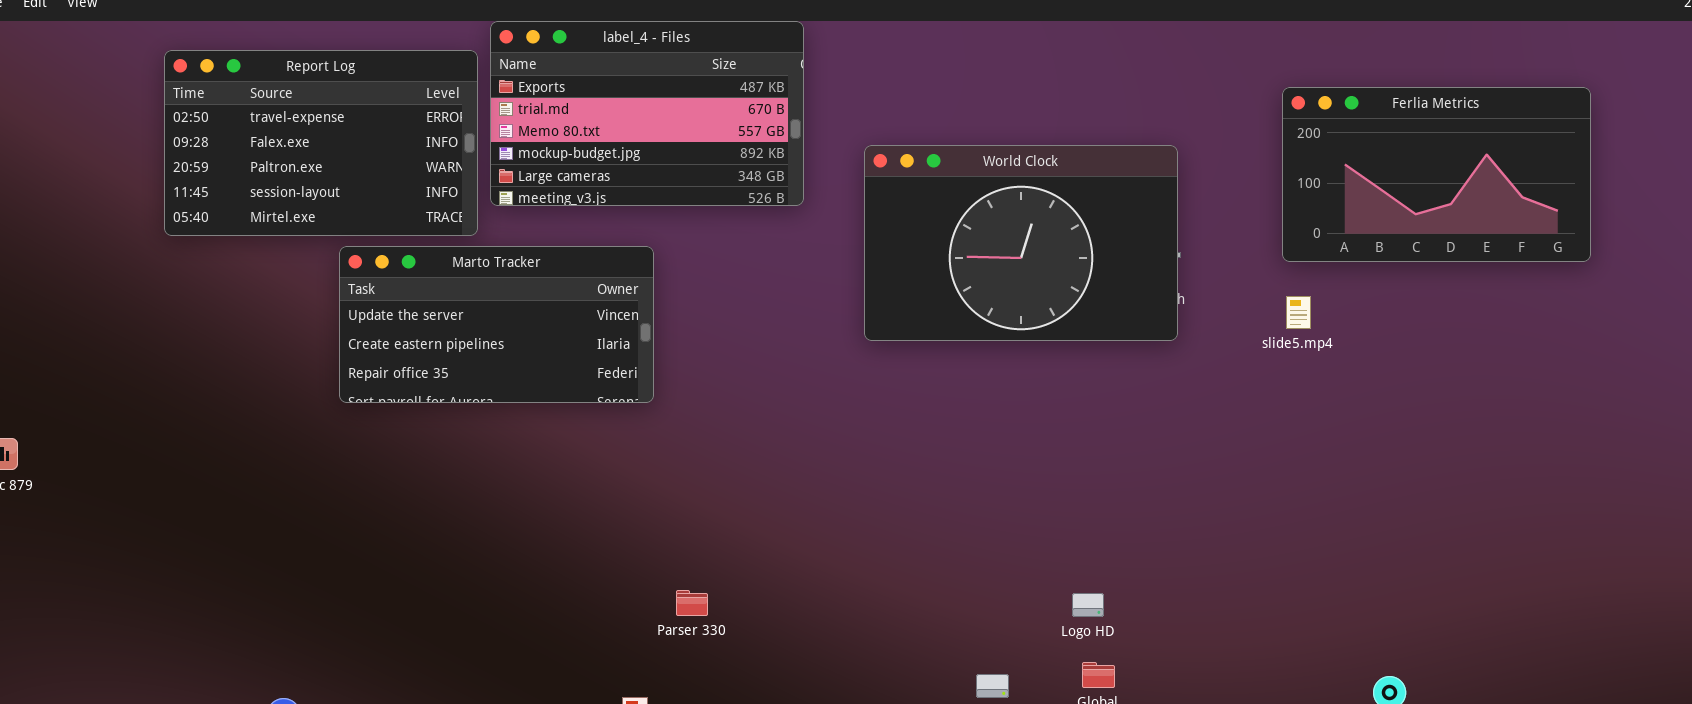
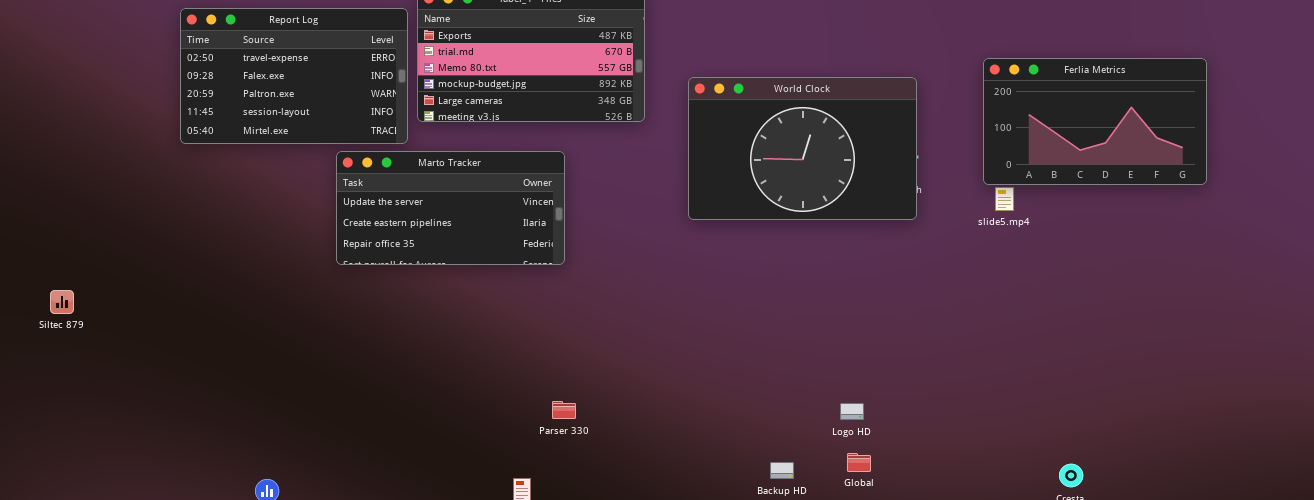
Ferlia Metrics: [1282,87,1591,262] -> [983,58,1207,185], moved
Marto Tracker: [339,246,654,403] -> [336,151,565,265], moved

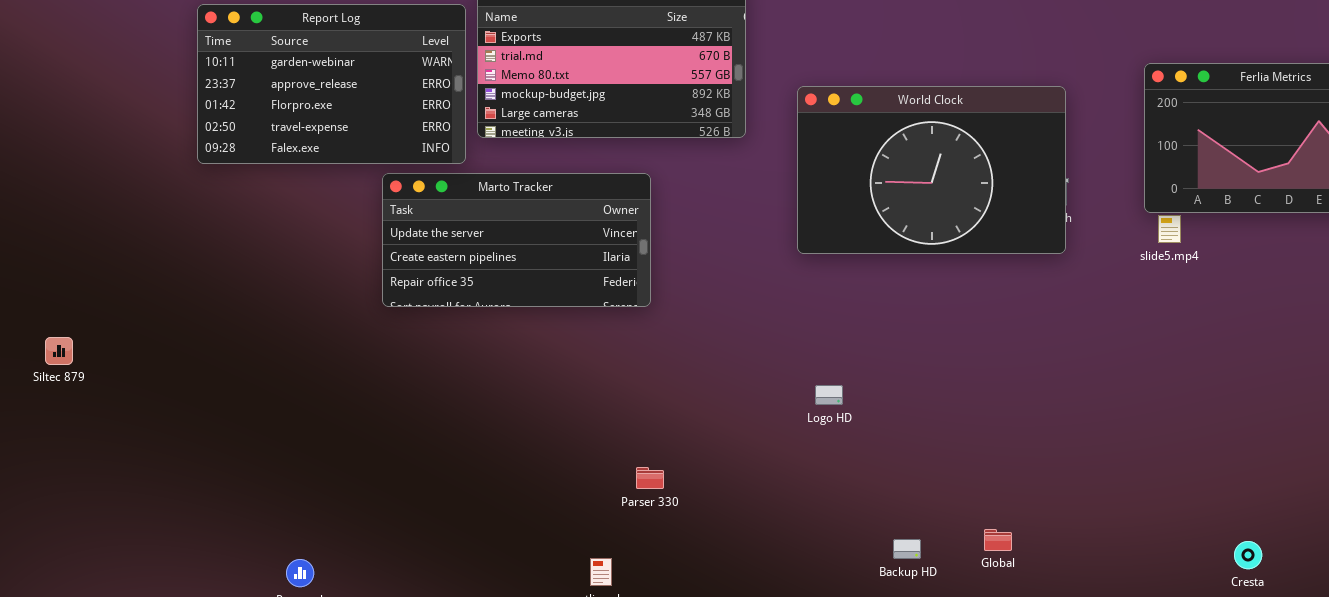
Report Log: [180,8,408,144] -> [197,4,466,164], scrolled up 3 rows
Logo HD: [840,403,864,420] -> [815,385,843,405], moved

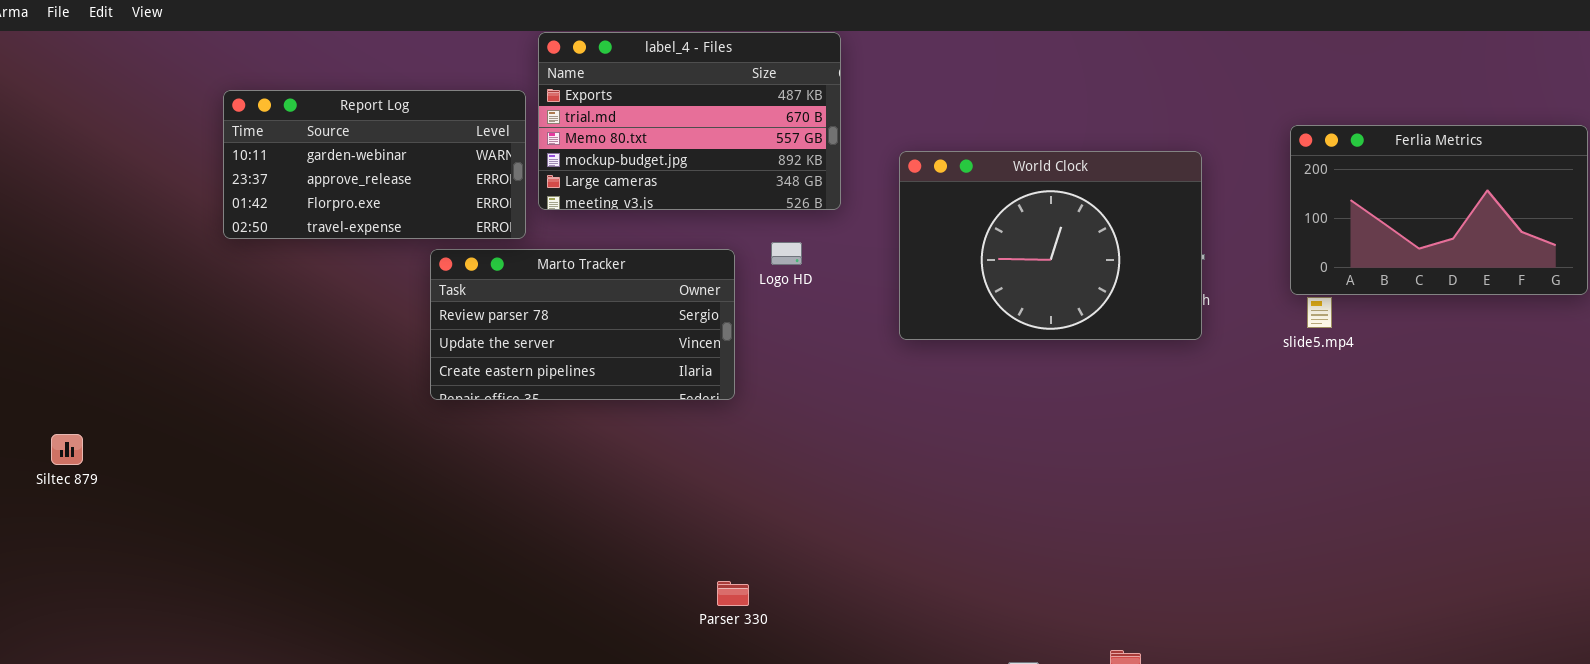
Report Log: [197,4,466,164] -> [223,90,526,239], resized
Marto Tracker: [382,173,651,307] -> [430,249,735,400], scrolled up 1 row
Logo HD: [815,385,843,405] -> [771,242,802,265], moved

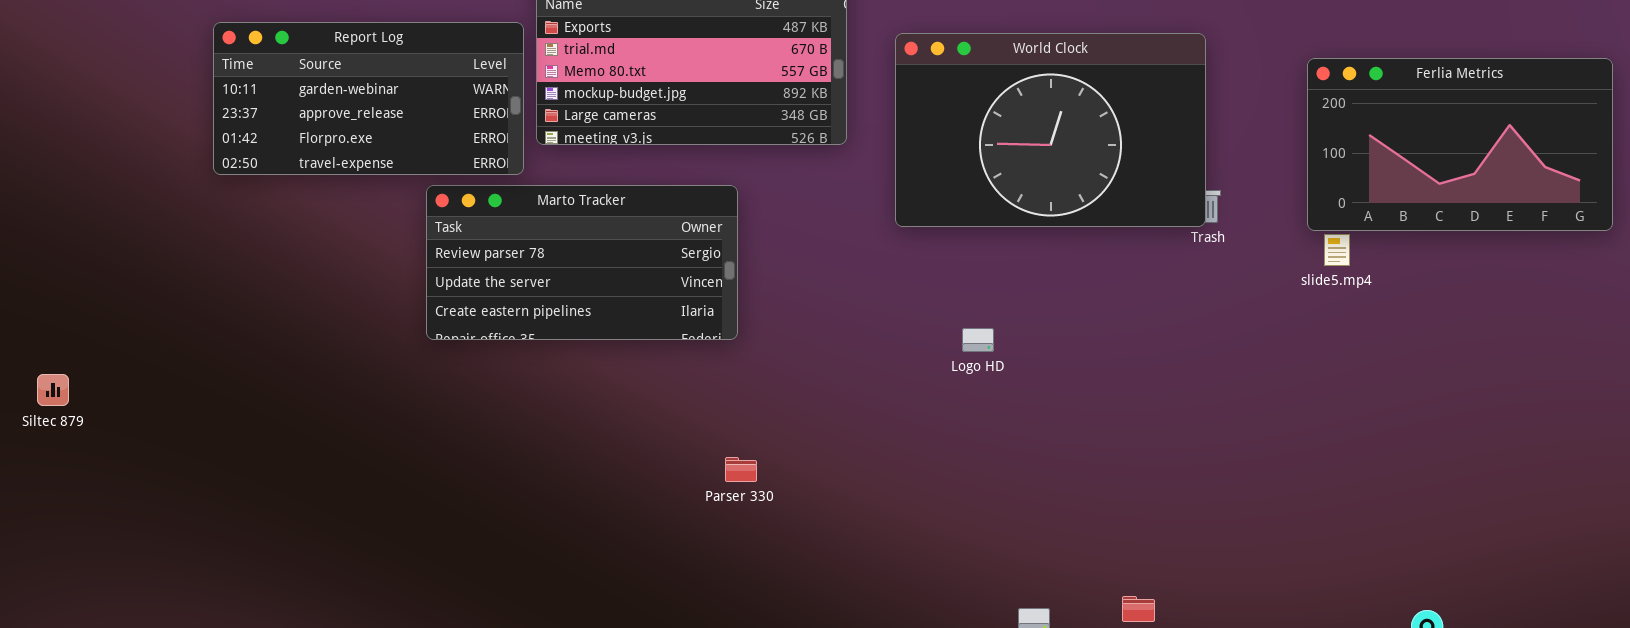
World Clock: [899,151,1202,340] -> [895,33,1206,227], moved
Logo HD: [771,242,802,265] -> [962,328,994,352], moved
Parser 330: [717,581,749,606] -> [725,457,757,482], moved

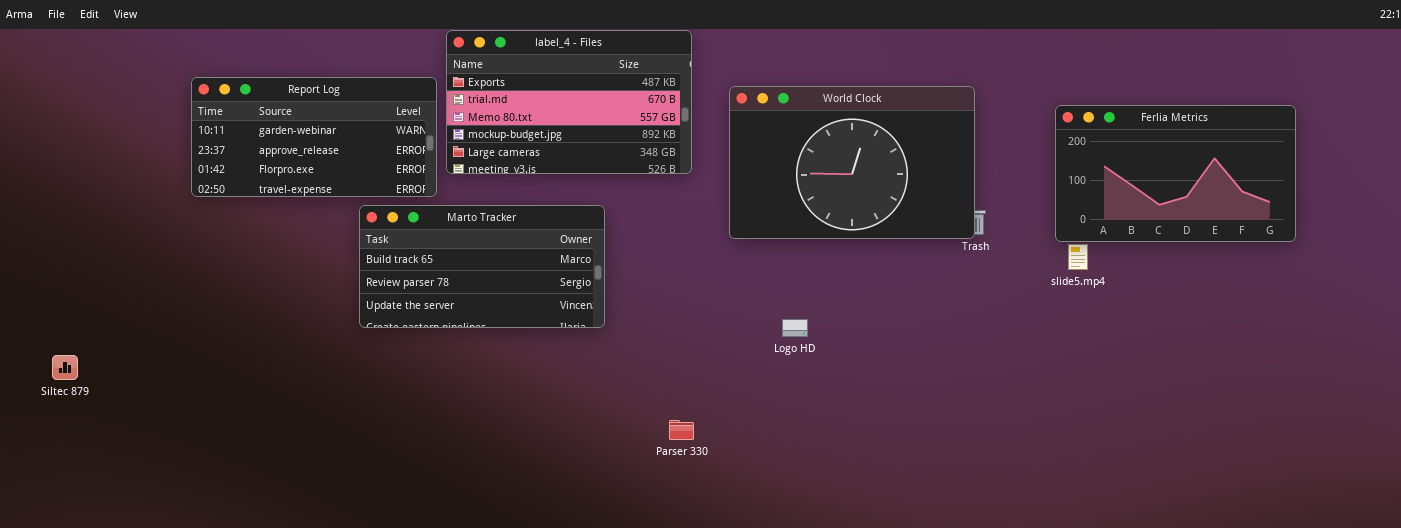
Marto Tracker: [426,185,738,340] -> [359,205,605,328], scrolled up 1 row
Parser 330: [725,457,757,482] -> [669,420,694,440], moved

